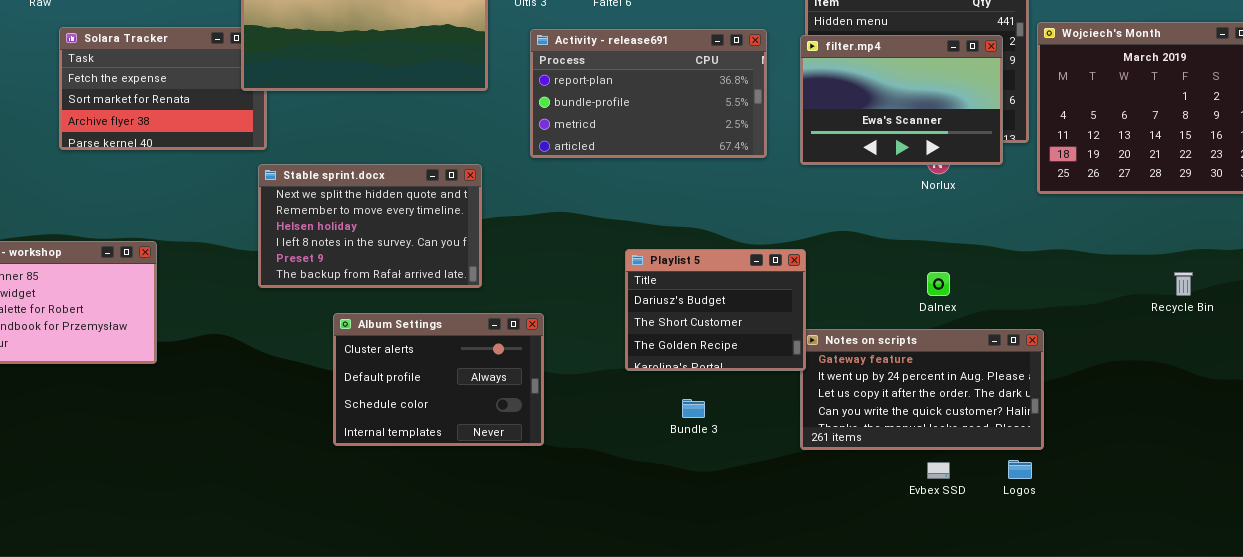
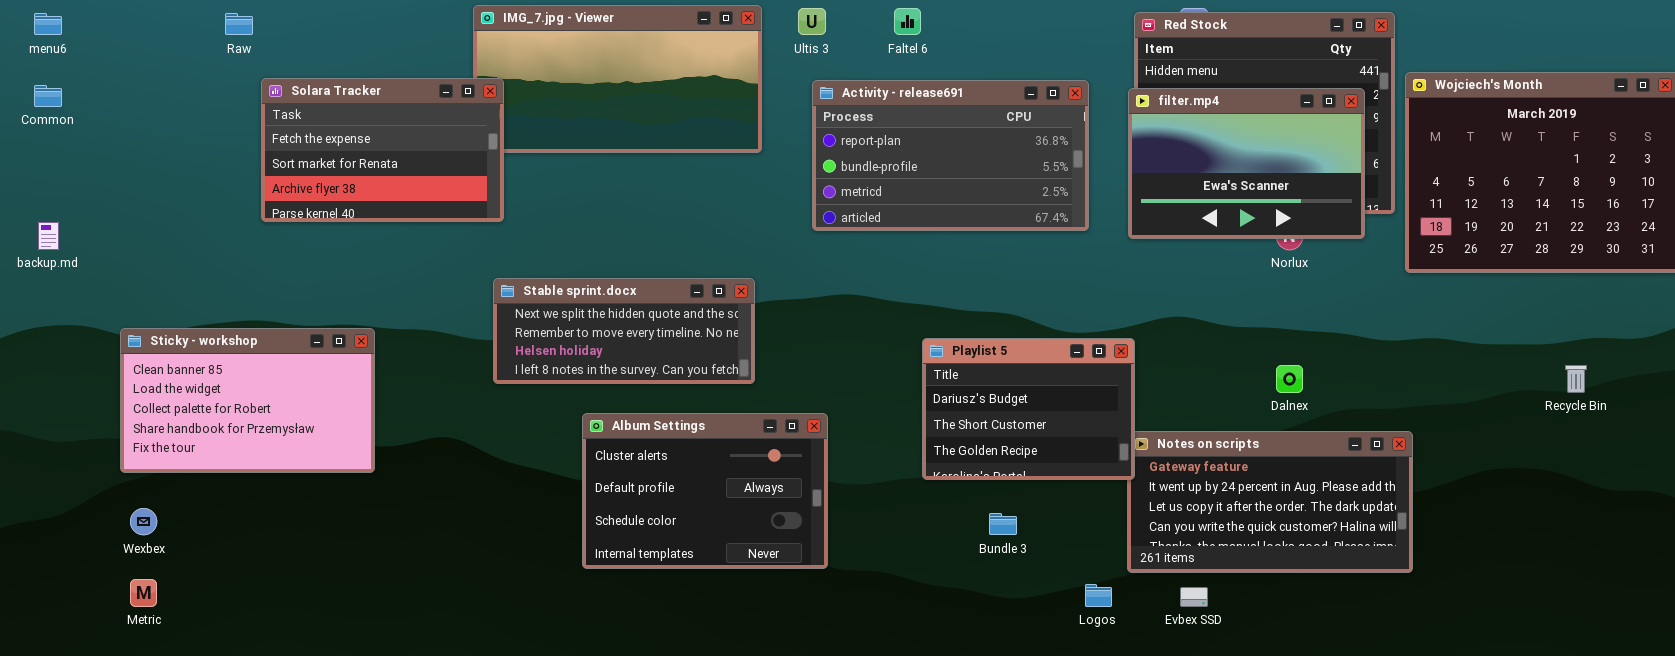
Solara Tracker: [59,27,267,150] -> [261,78,504,222], raised
Stable sprint.docx: [258,164,482,288] -> [493,278,755,384], resized
Logos: [1008,460,1032,479] -> [1085,584,1112,607], moved
Evbex SSD: [927,462,950,479] -> [1180,587,1208,607], moved

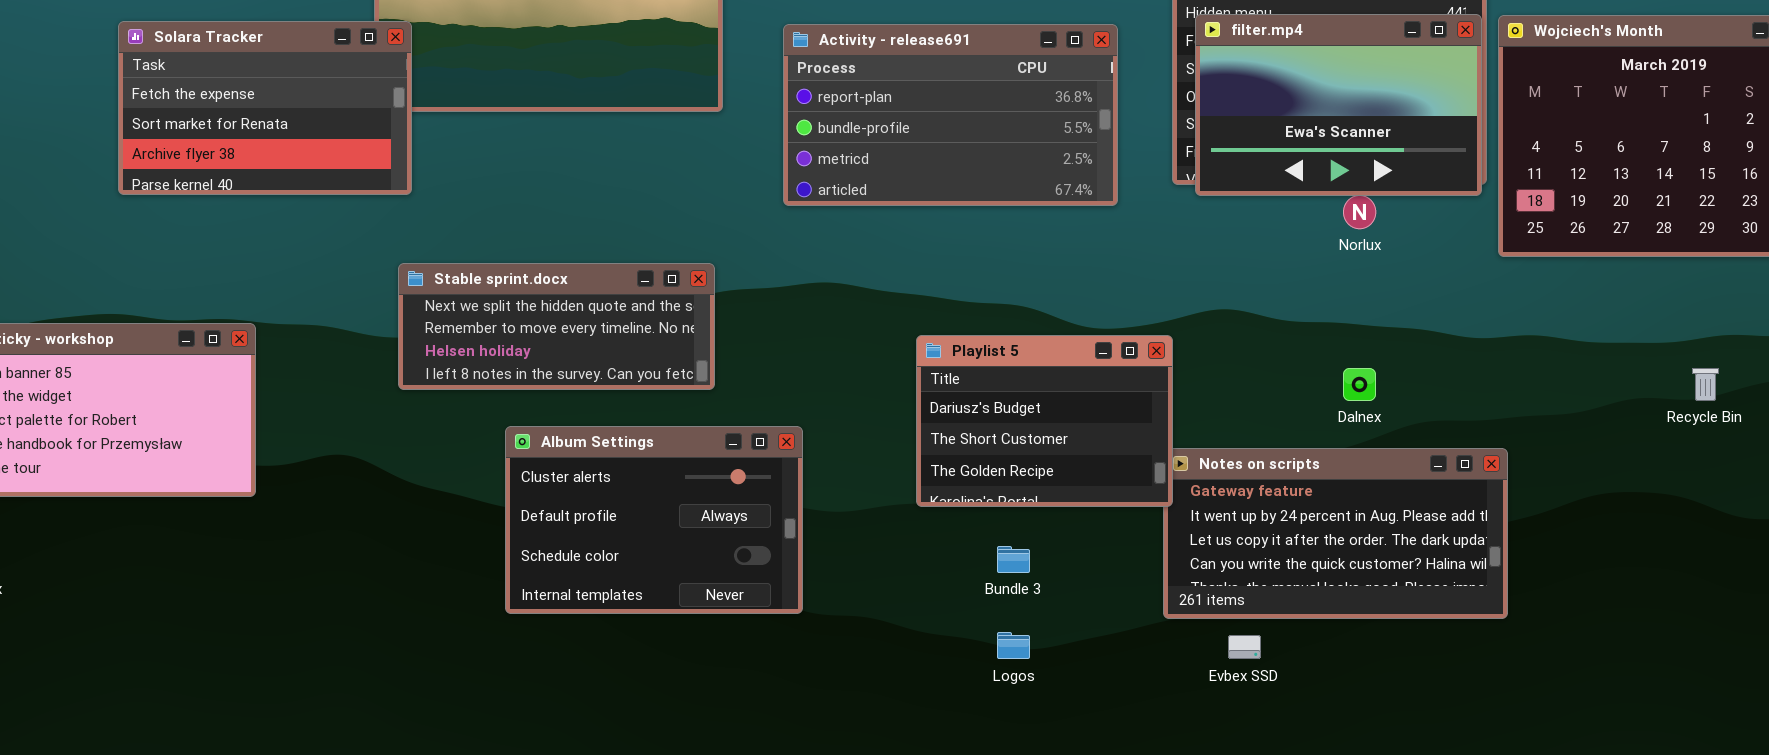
filter.mp4: [1128,88,1365,239] -> [1195,14,1482,196], moved
Logos: [1085,584,1112,607] -> [997,632,1030,659], moved

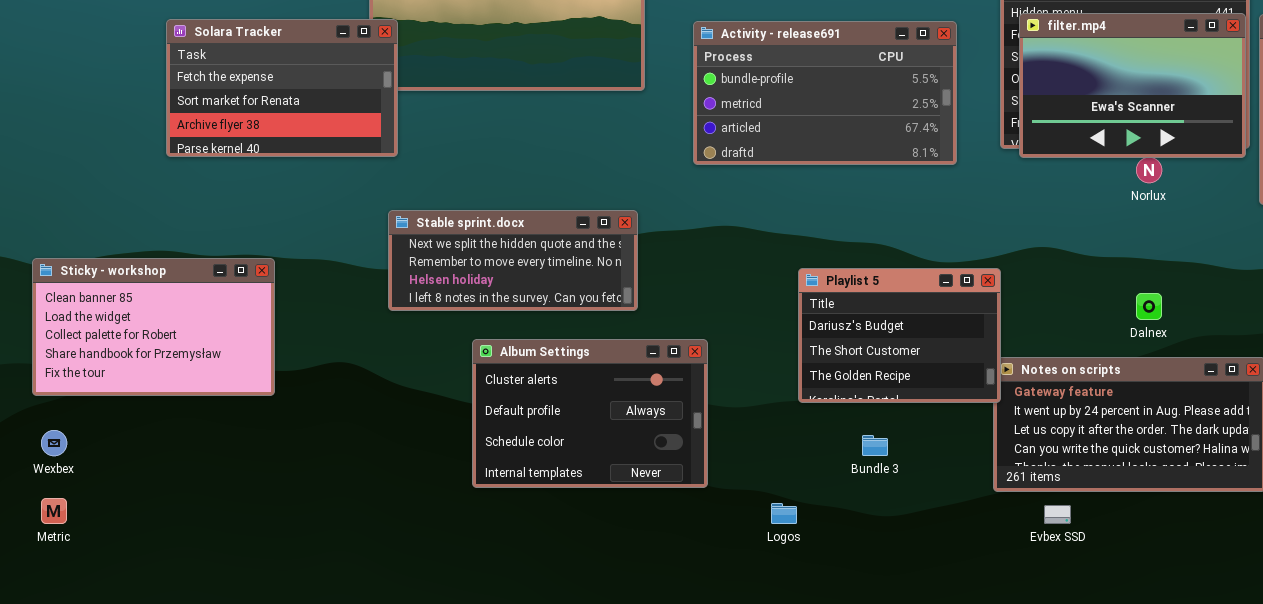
Activity - release691: [783,24,1118,206] -> [693,21,957,165], scrolled down 1 row
Logos: [997,632,1030,659] -> [771,503,797,524], moved

